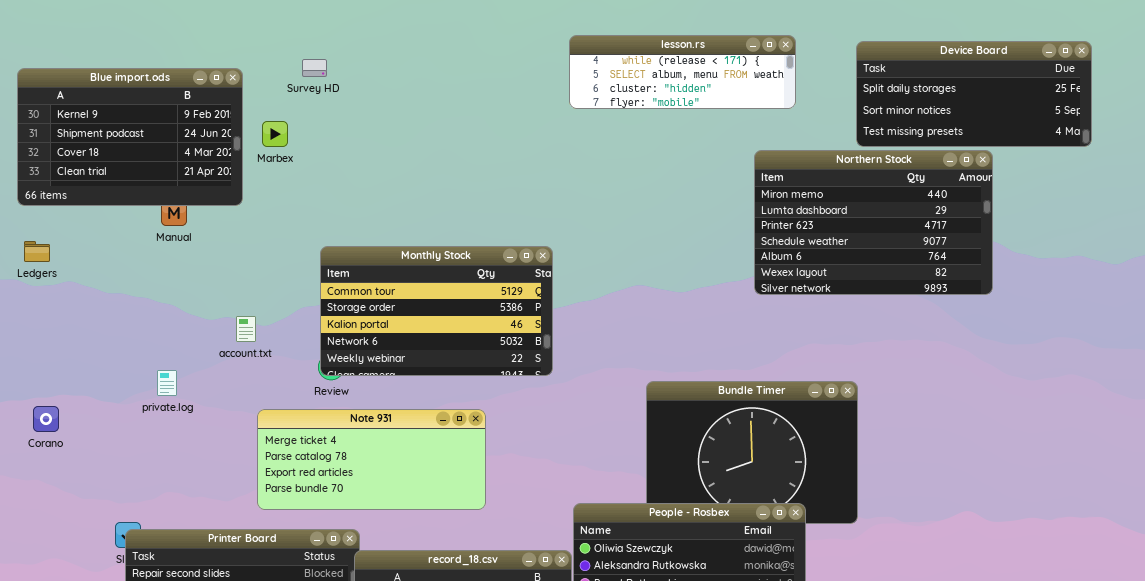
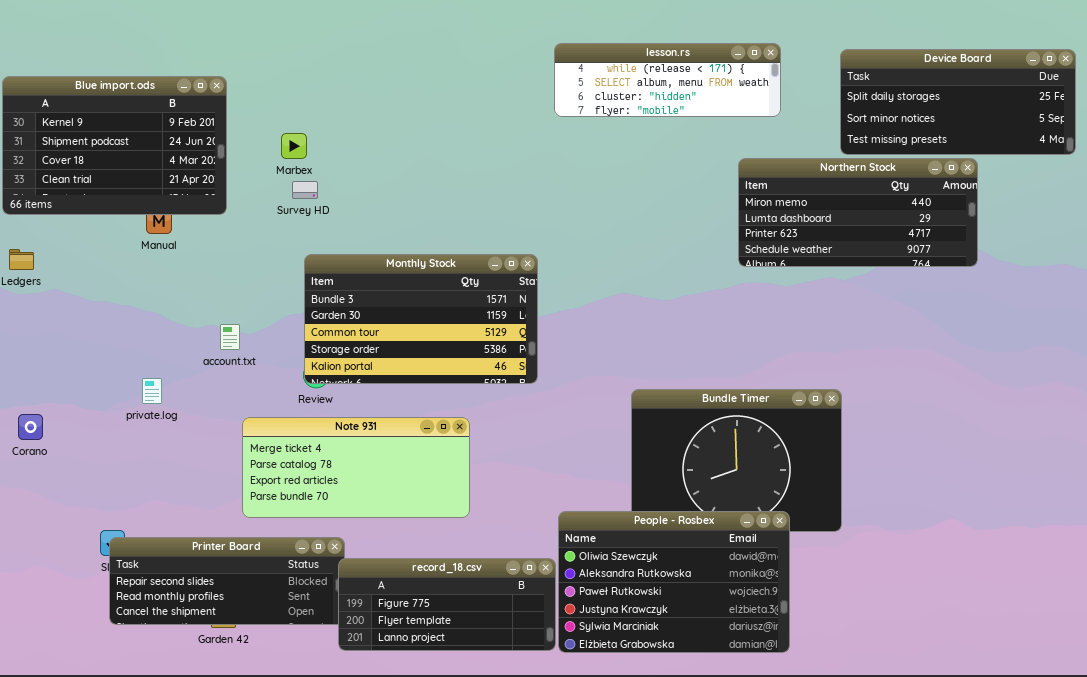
Survey HD: [302,59,327,77] -> [292,181,318,199], moved
Marbex: [262,121,288,147] -> [281,133,307,159], moved
Northern Stock: [754,150,993,295] -> [738,158,978,267], resized
Monthly Stock: [320,246,553,376] -> [304,254,538,384], scrolled up 2 rows

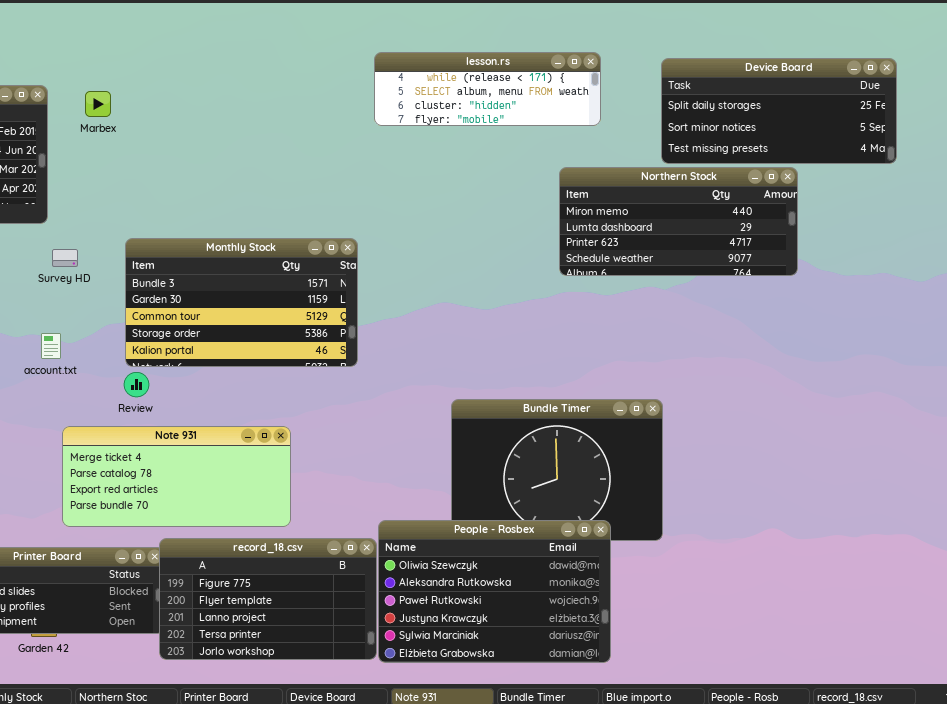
Marbex: [281,133,307,159] -> [85,91,111,117], moved
Survey HD: [292,181,318,199] -> [52,249,78,267], moved
Monthly Stock: [304,254,538,384] -> [125,238,358,367], moved
record_18.csv: [338,558,556,651] -> [159,538,377,660], resized

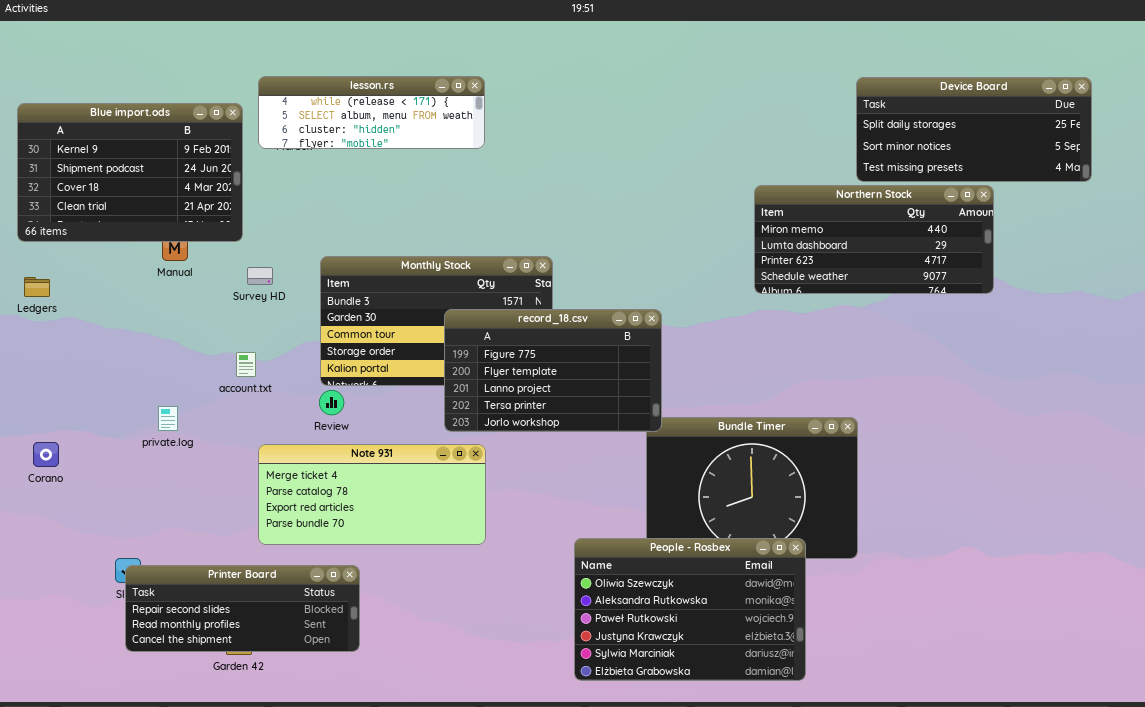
lesson.rs: [374,52,601,126] -> [258,76,485,149], moved
record_18.csv: [159,538,377,660] -> [444,309,662,432], moved

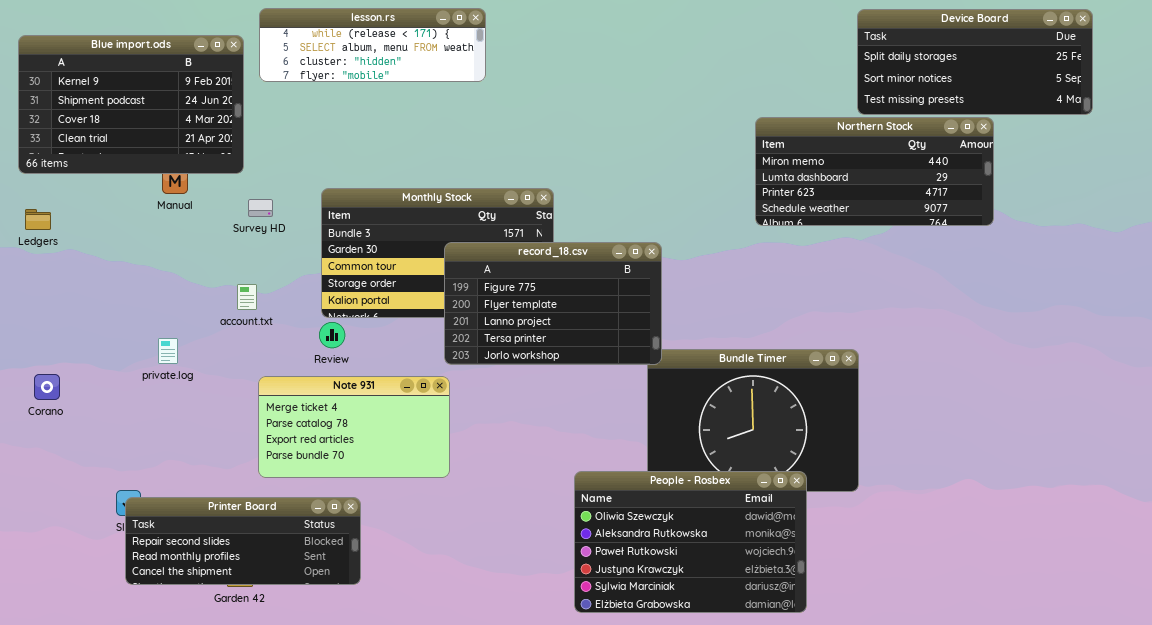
Note 931: [258,444,486,545] -> [258,376,450,478], resized

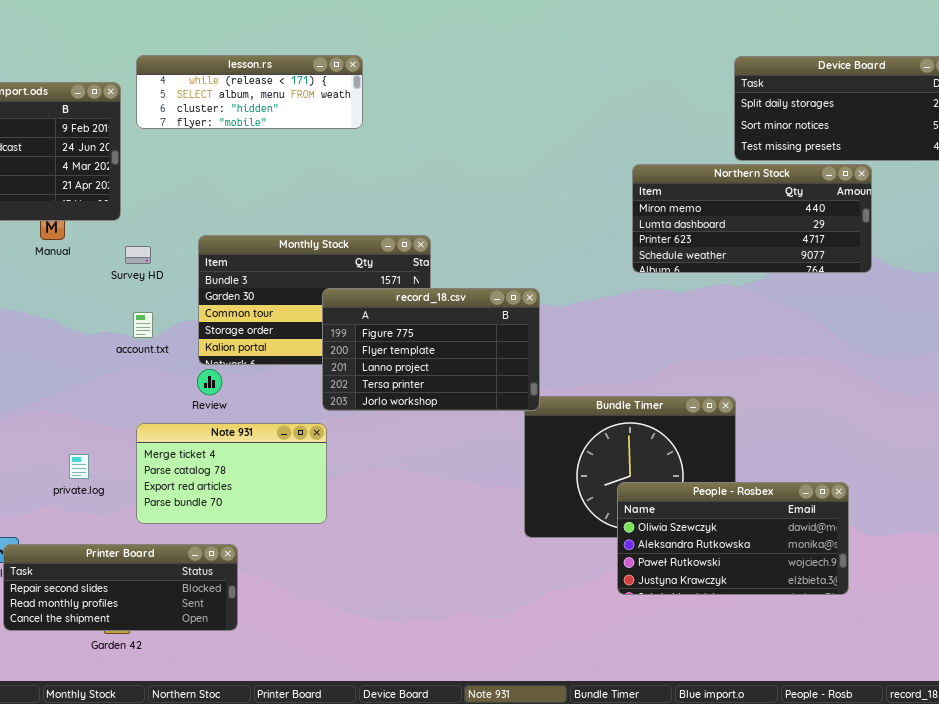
account.txt: [237,284,257,310] -> [133,312,153,338], moved
private.log: [158,338,178,364] -> [69,454,89,479], moved
People - Rosbex: [574,471,807,613] -> [617,482,849,595], moved, resized

